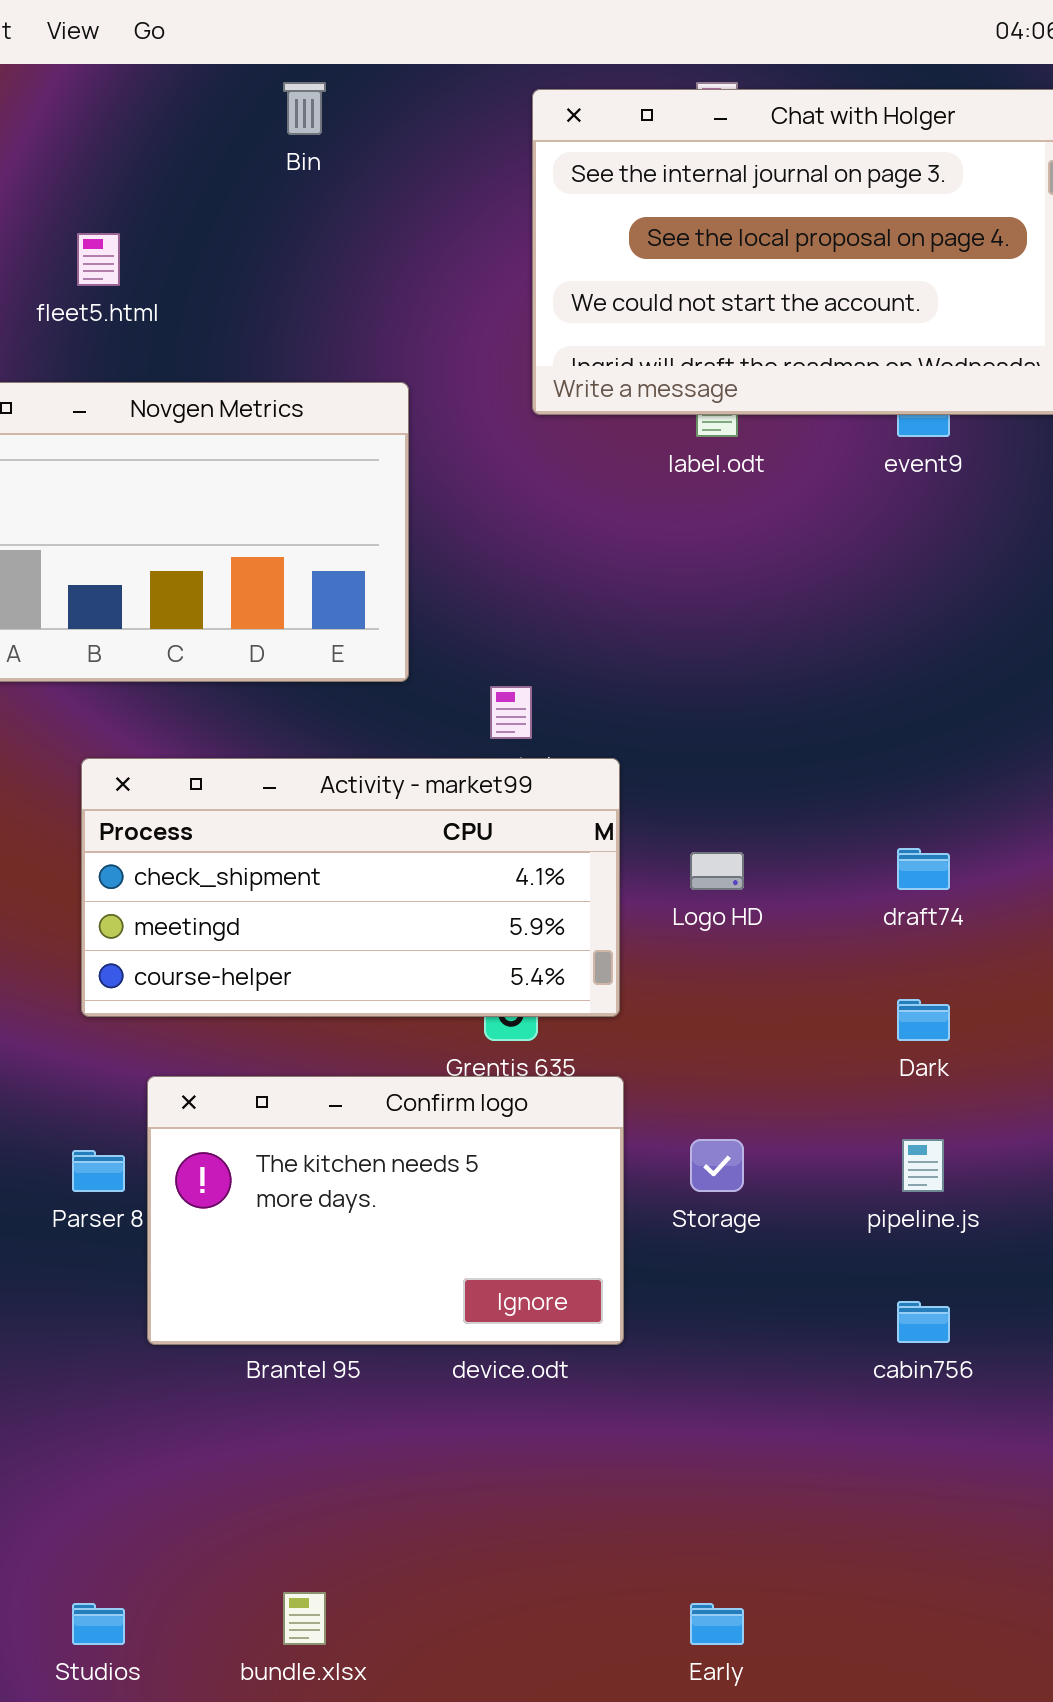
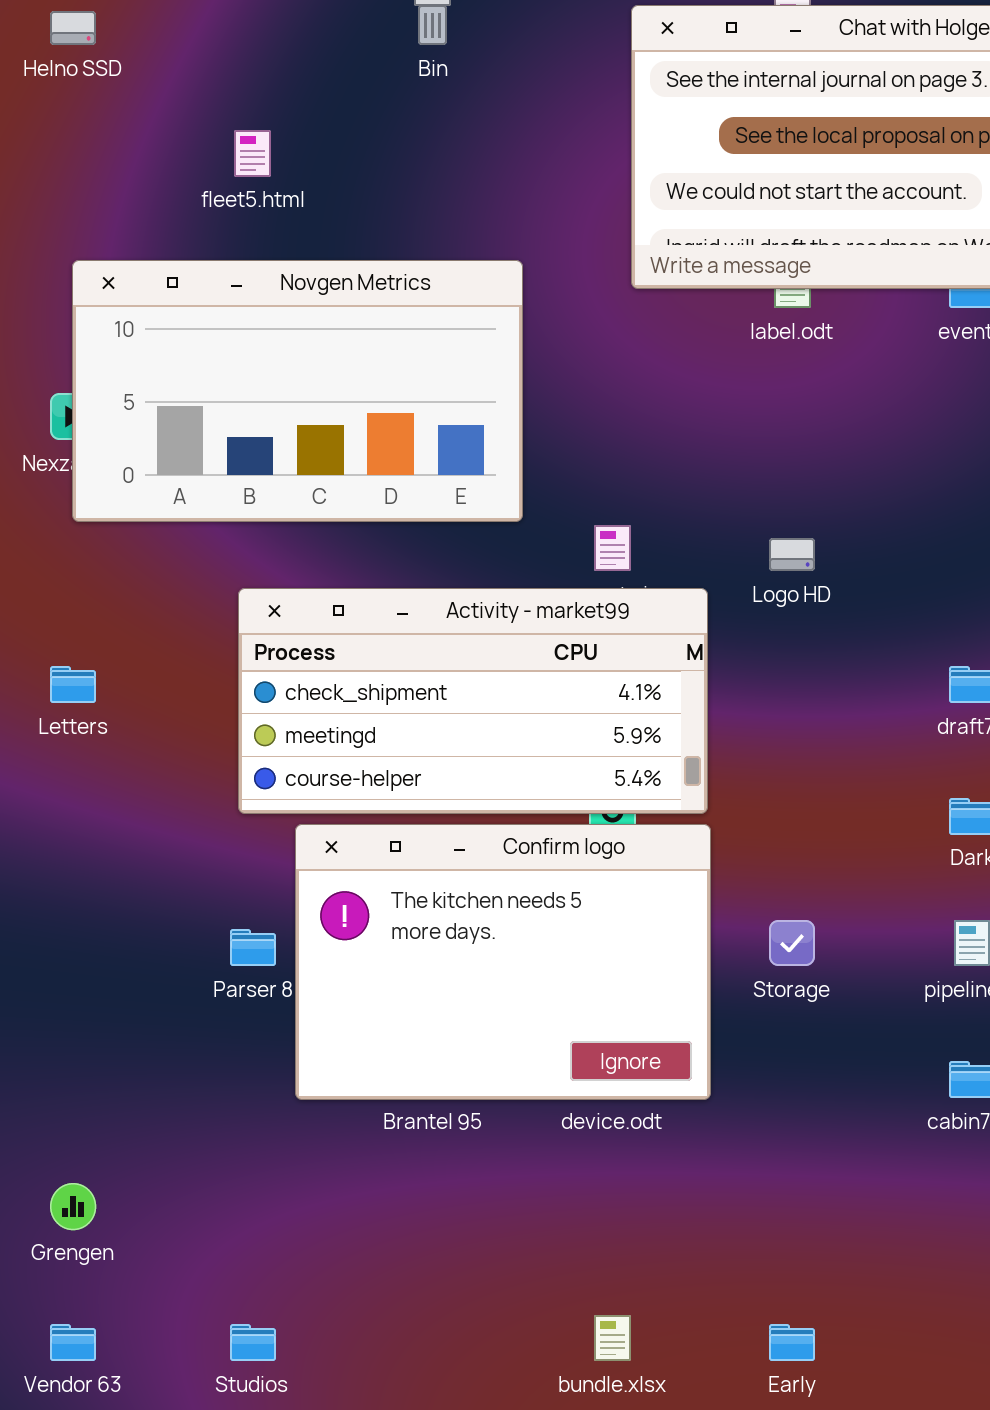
Logo HD: [690,852,744,890] -> [769,538,815,571], moved
Confirm logo: [147,1076,624,1345] -> [295,824,711,1100], resized
bundle.xlsx: [283,1592,326,1645] -> [594,1315,631,1361], moved

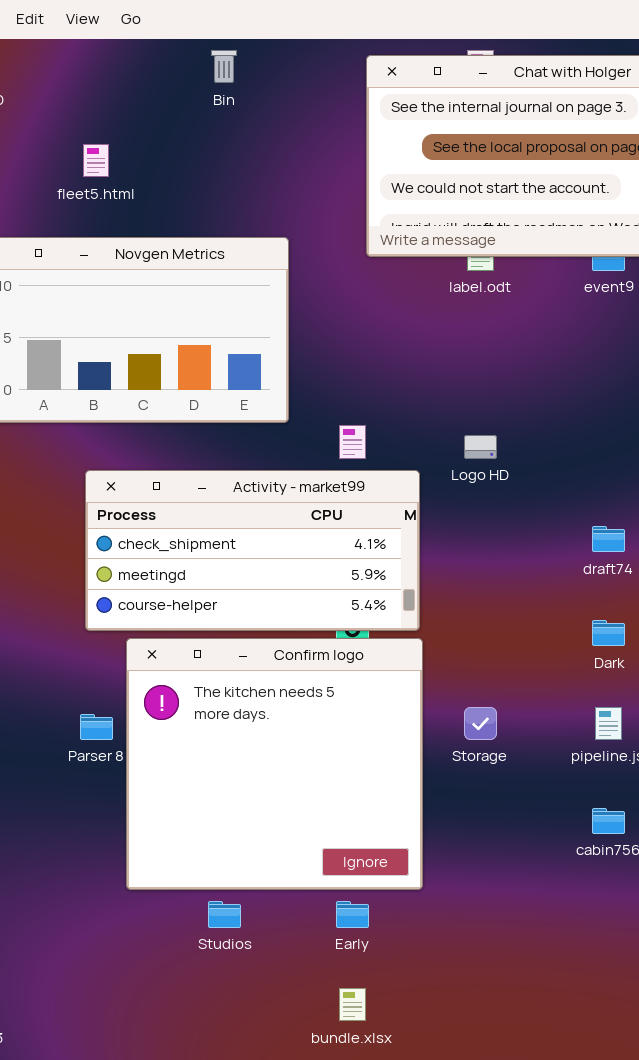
Confirm logo: [295,824,711,1100] -> [126,638,423,890], resized
Studios: [230,1324,276,1361] -> [208,901,241,928], moved
Early: [769,1324,815,1361] -> [336,901,369,928], moved

